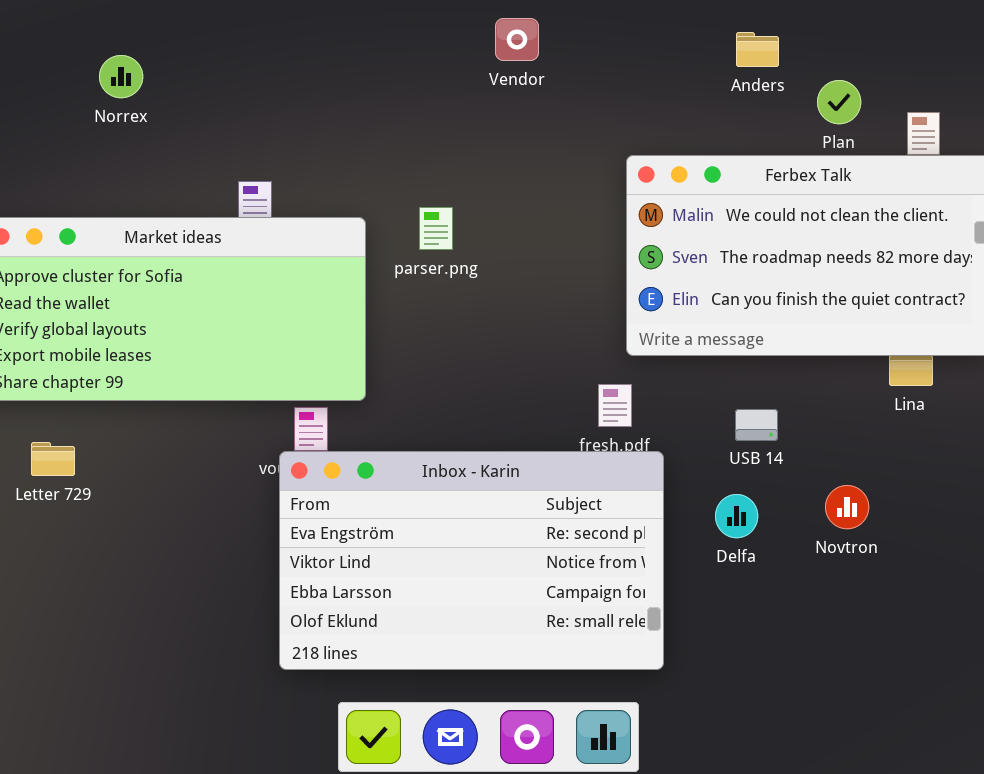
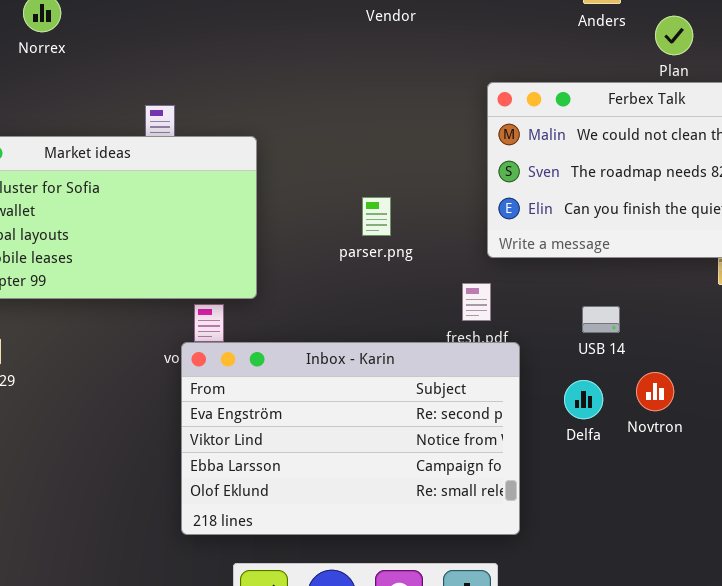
parser.png: [419,207,453,250] -> [362,197,391,236], moved
Novtron: [825,485,869,529] -> [636,372,674,411], moved

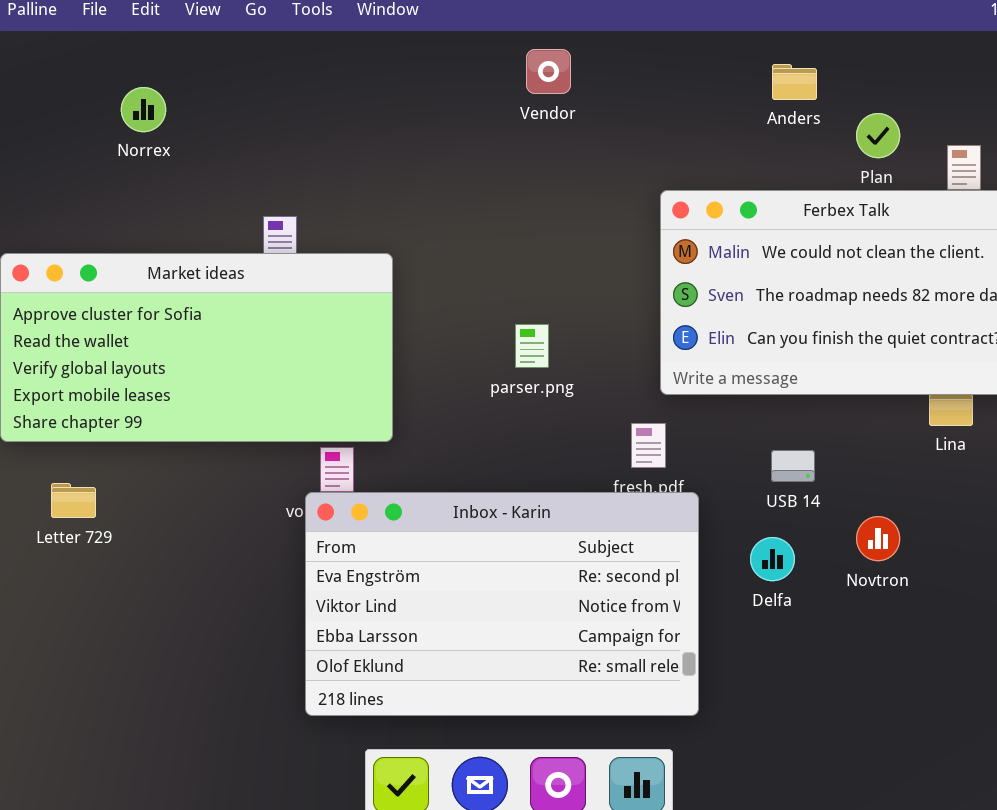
Novtron: [636,372,674,411] -> [856,516,900,561], moved

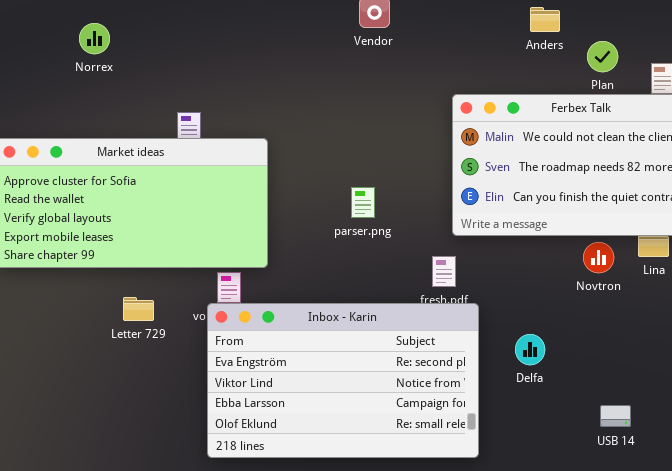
USB 14: [771,450,815,482] -> [600,405,631,427], moved
Letter 729: [51,483,96,518] -> [123,297,154,321], moved
Novtron: [856,516,900,561] -> [583,242,614,273], moved

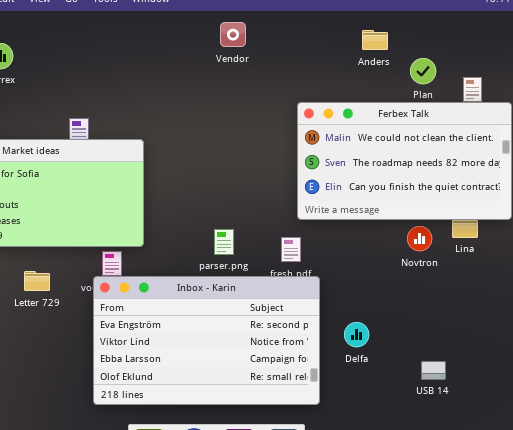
parser.png: [351,187,375,218] -> [214,229,234,255], moved
Delfa: [515,334,545,365] -> [344,322,369,347], moved

